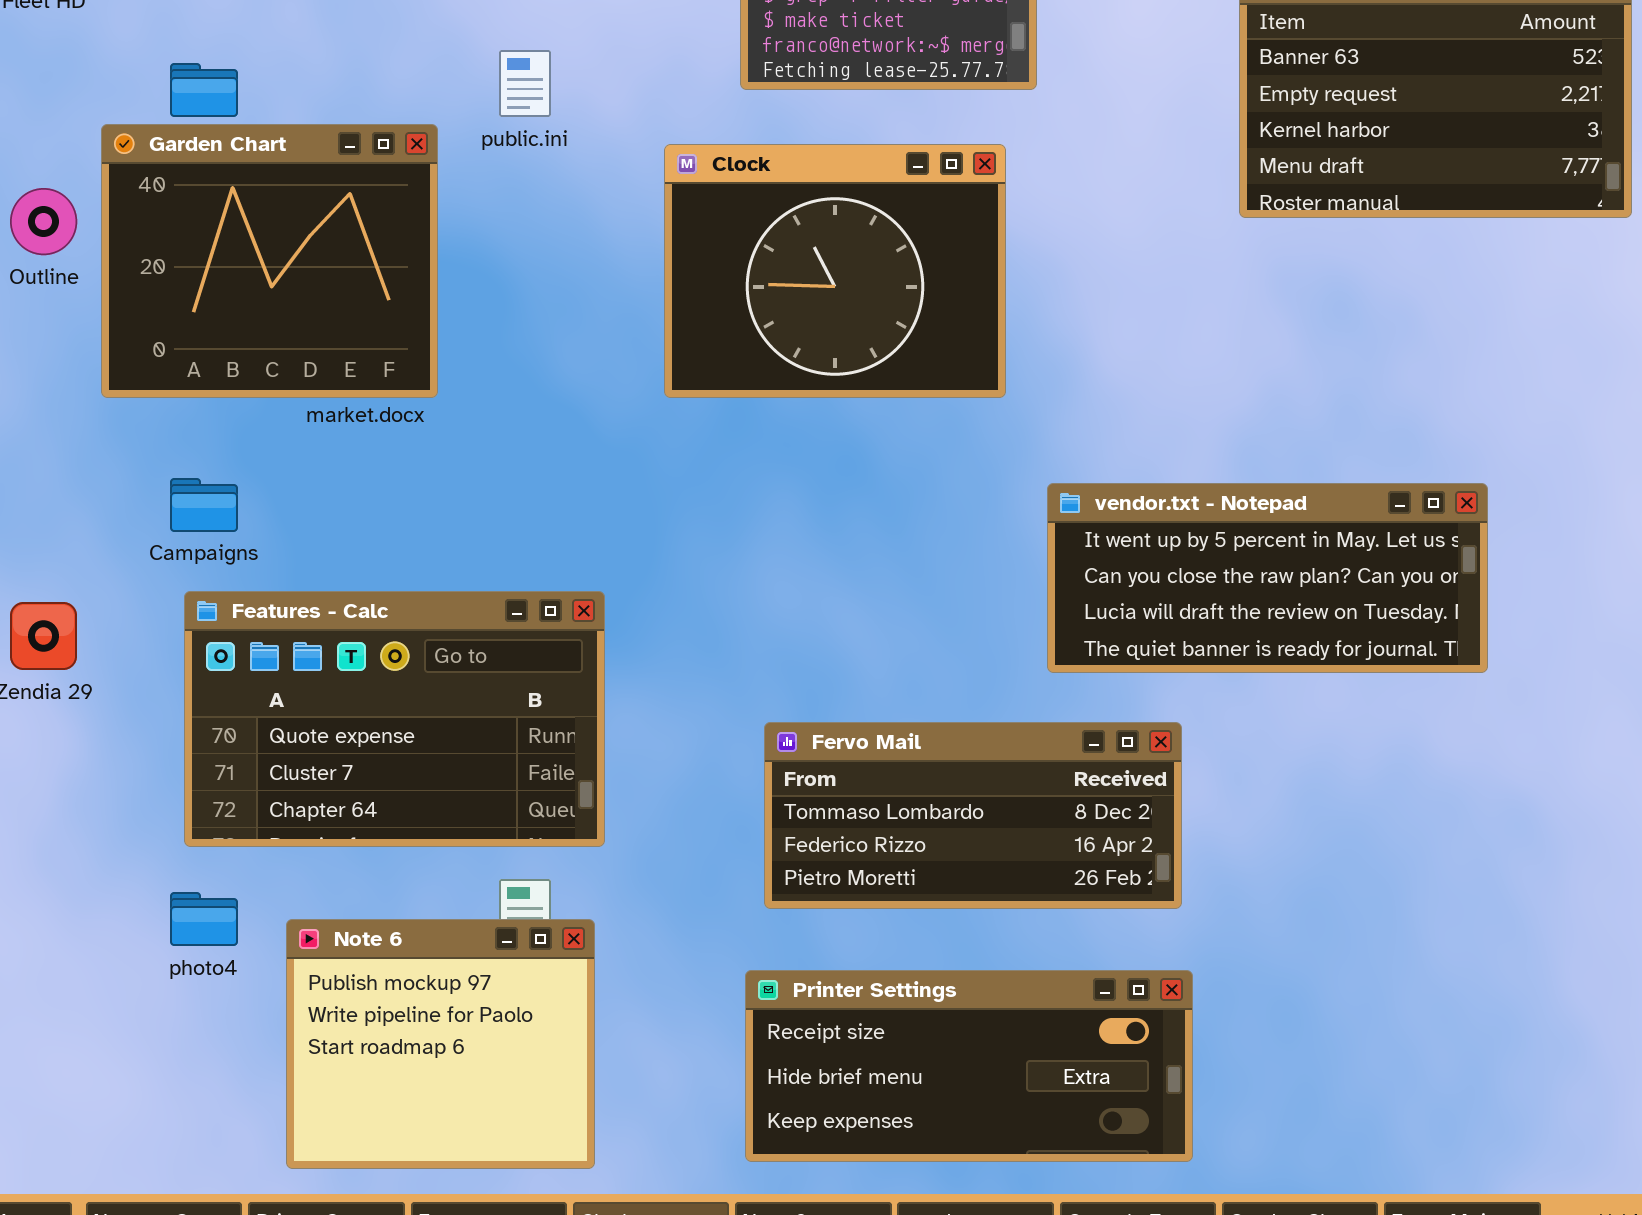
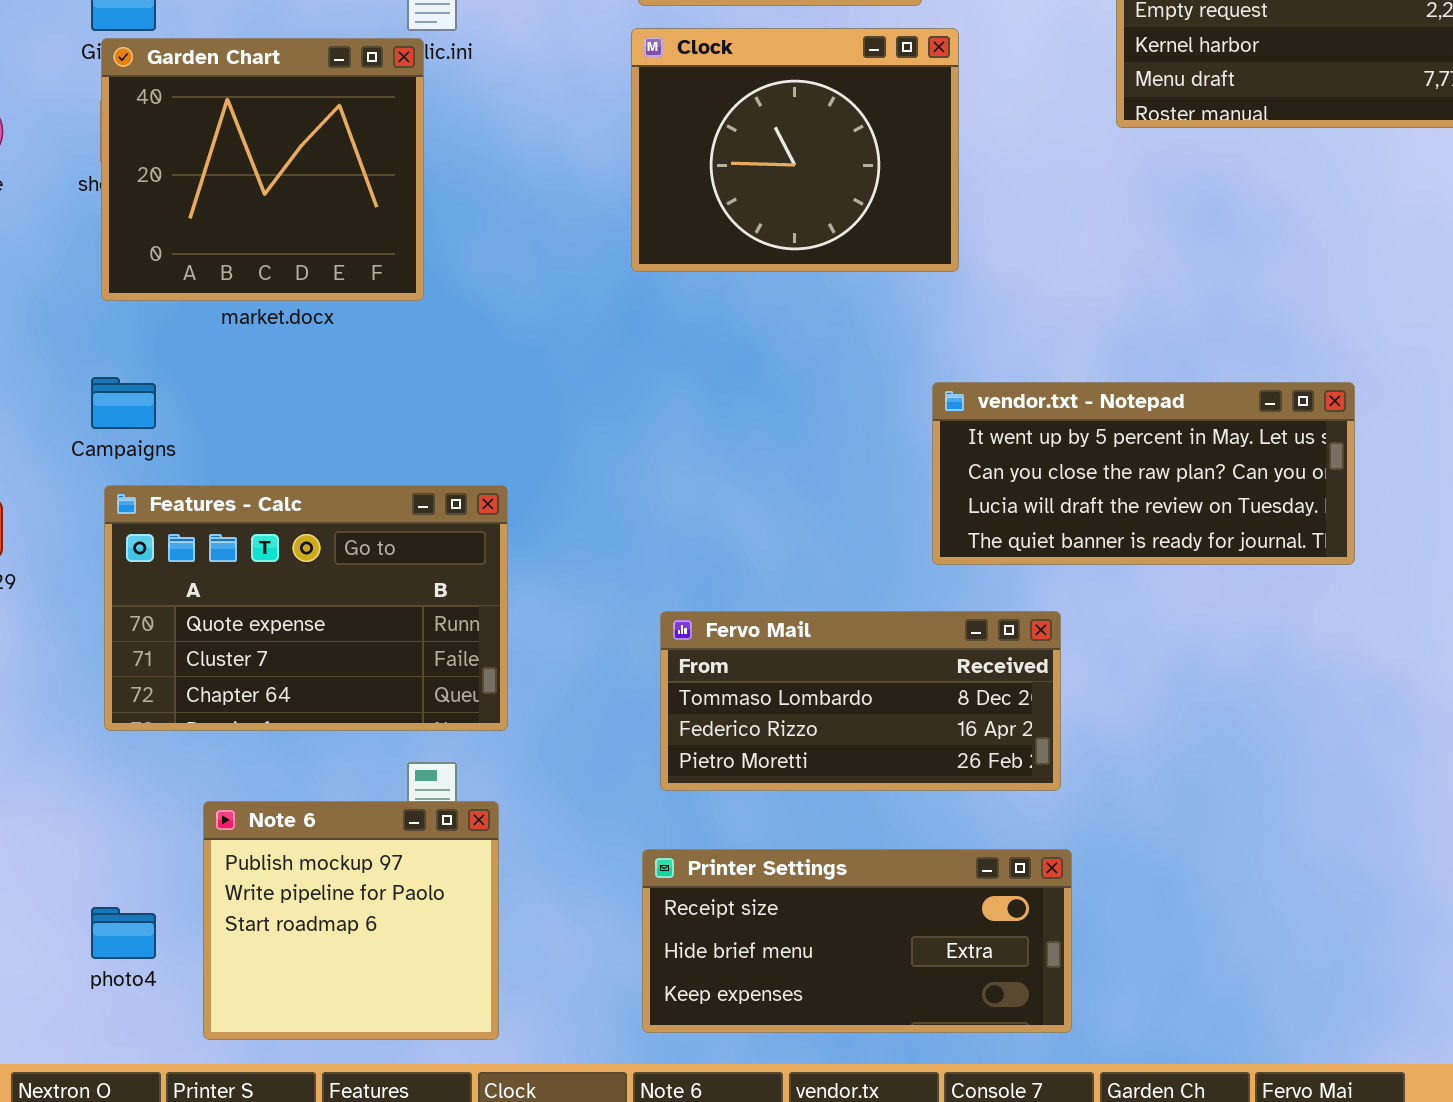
Garden Chart: [101,124,438,398] -> [101,38,424,301], moved
Clock: [664,144,1006,398] -> [631,28,959,272], moved
photo4: [170,892,238,946] -> [91,907,156,959], moved

